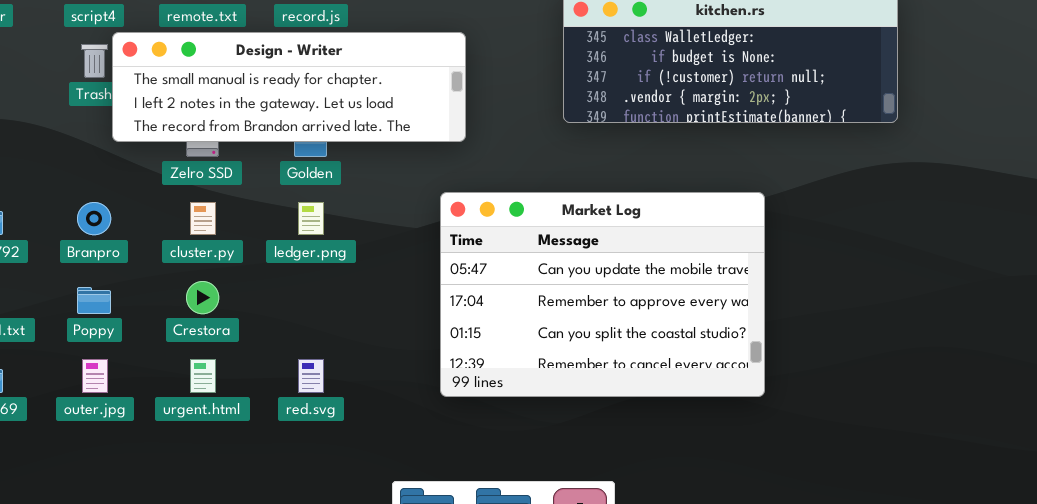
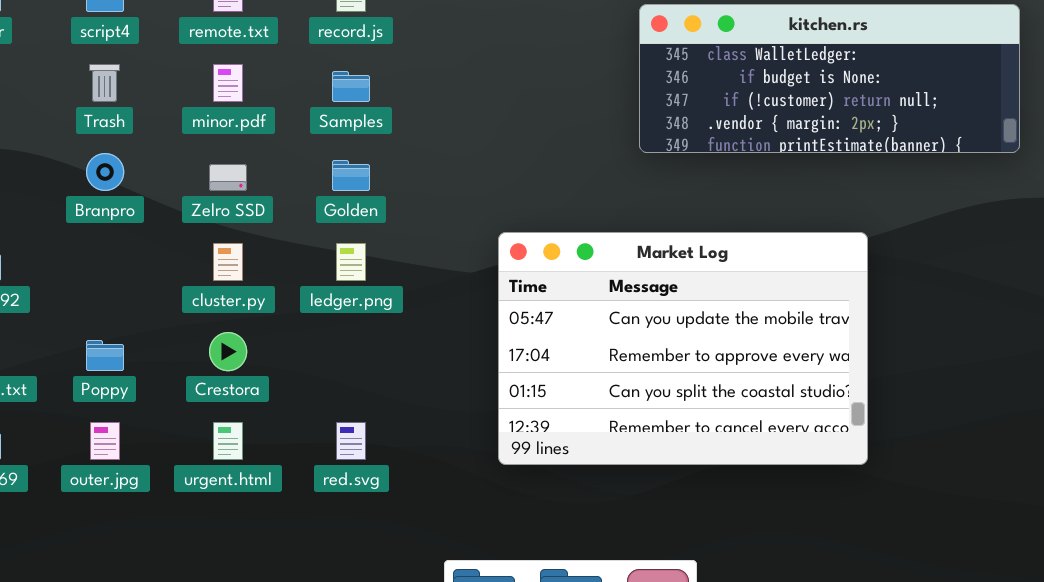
Design - Writer: [112,32,466,142] -> none, closed
Branpro: [77,202,111,235] -> [86,153,124,191], moved

